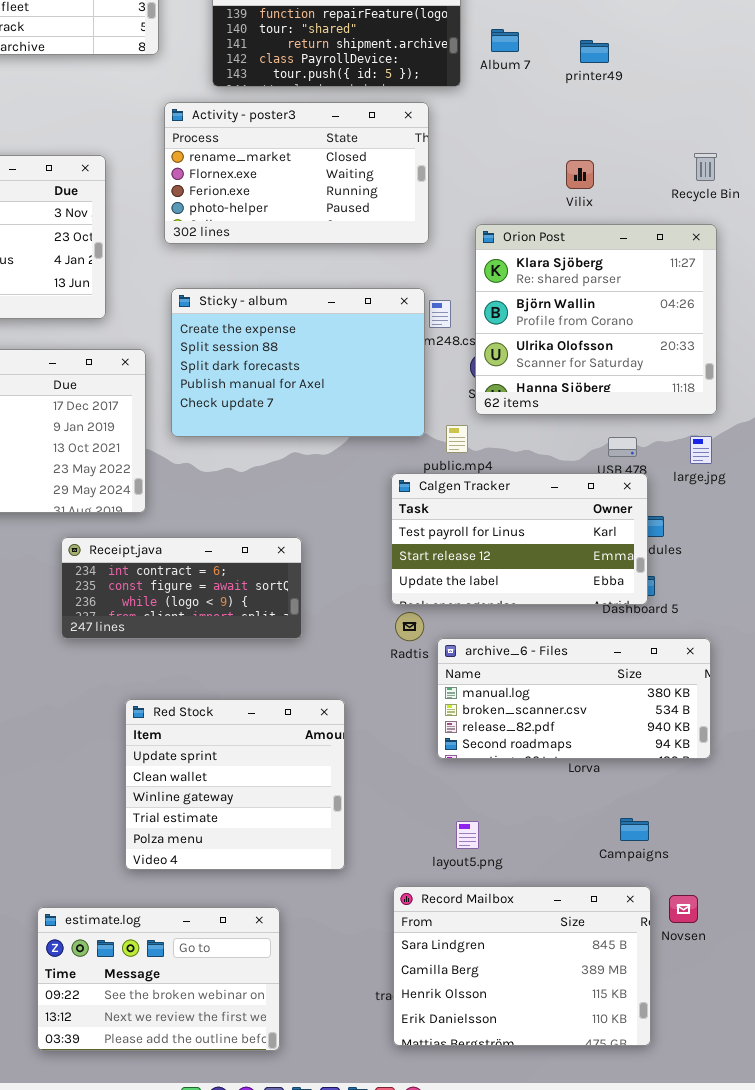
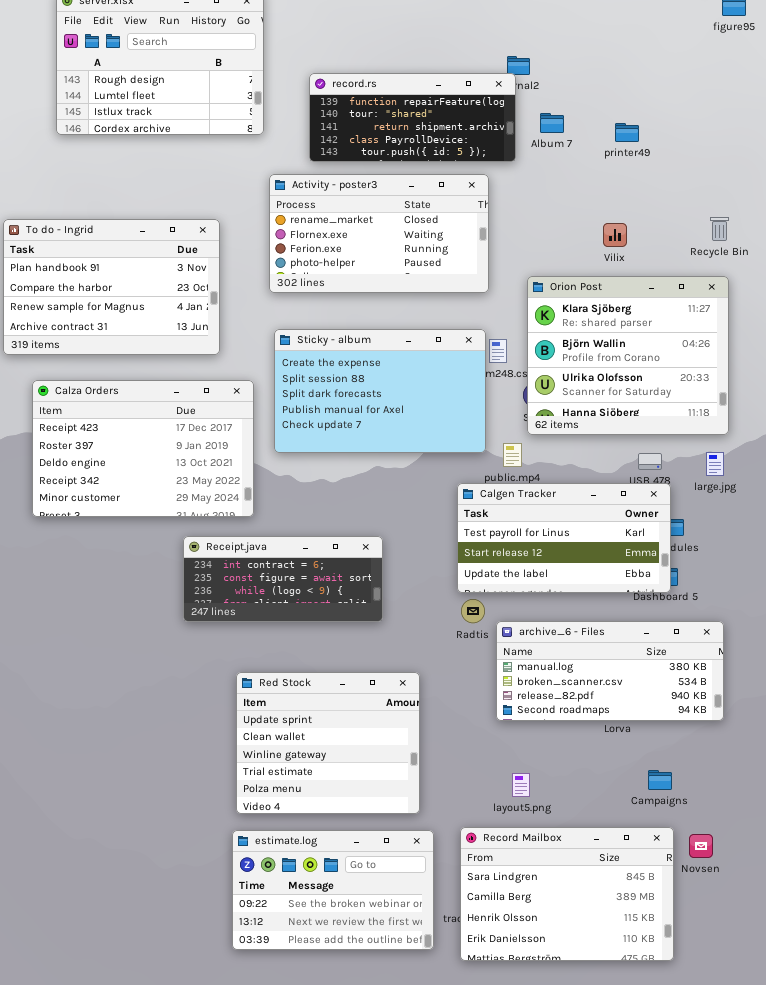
estimate.log: [37,907,280,1051] -> [232,830,434,950], moved

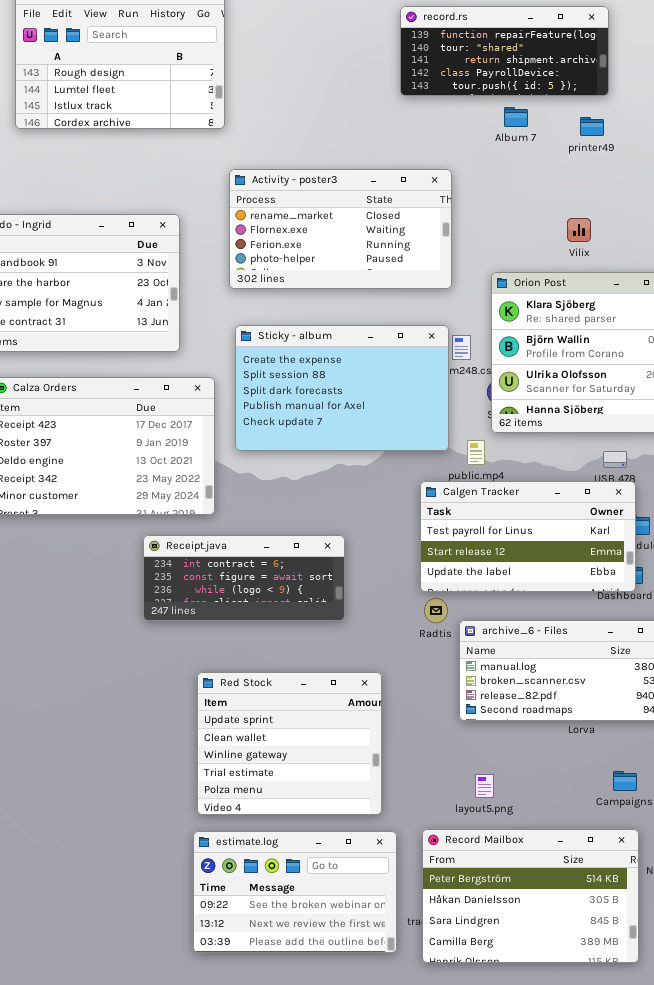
record.rs: [309,73,516,162] -> [400,6,609,96], moved
Record Mailbox: [460,827,674,961] -> [422,829,639,963], scrolled up 2 rows

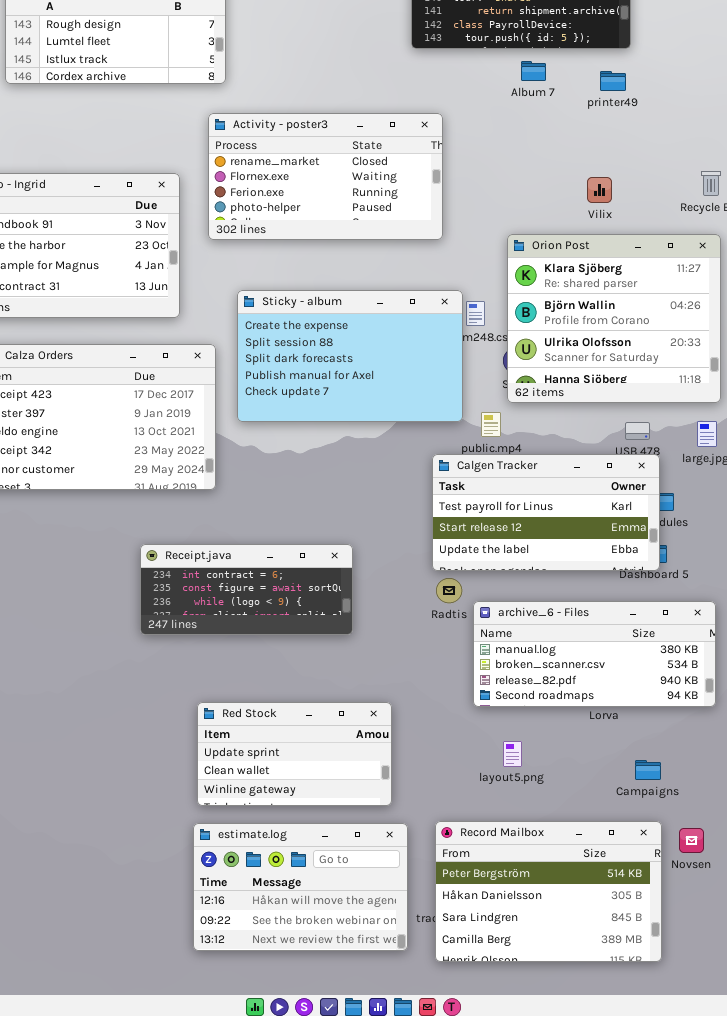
Activity - poster3: [229,169,452,289] -> [208,113,443,240], moved
Receipt.java: [143,535,345,621] -> [140,544,353,635], moved
Red Stock: [197,672,382,815] -> [197,702,392,806], resized
layout5.png: [475,774,494,798] -> [503,741,522,767], moved
estimate.log: [193,831,397,953] -> [193,823,408,951], scrolled up 1 row

